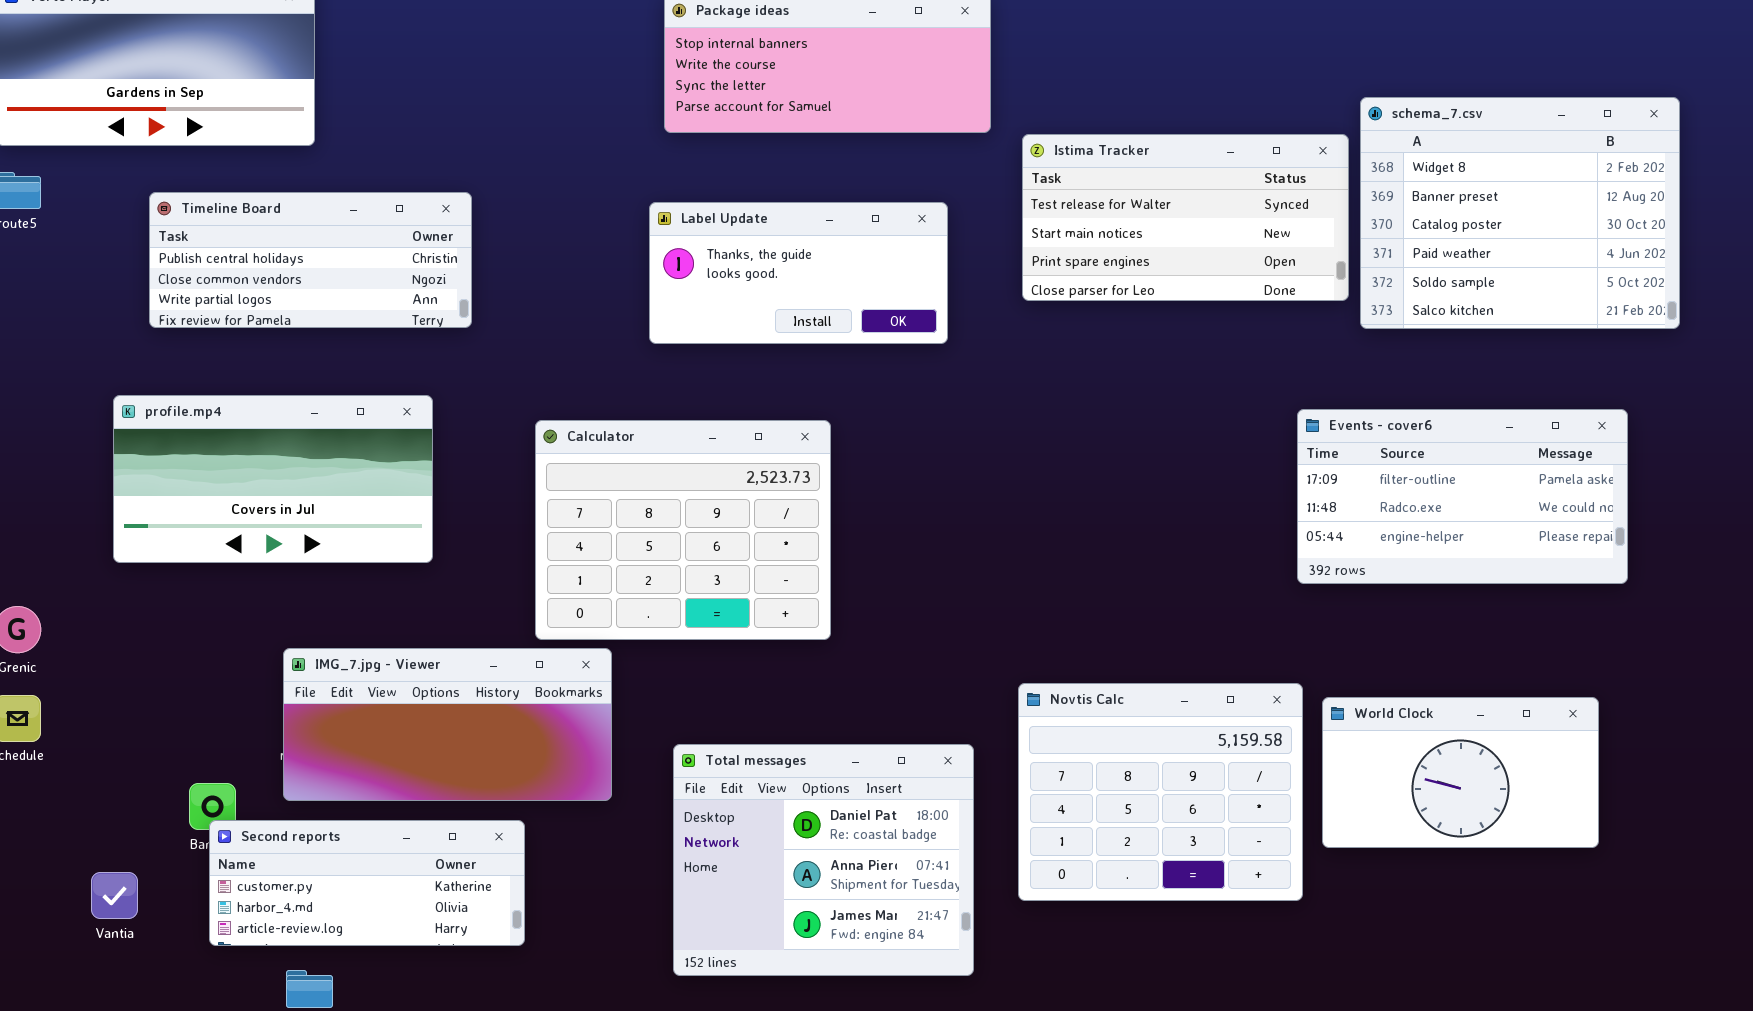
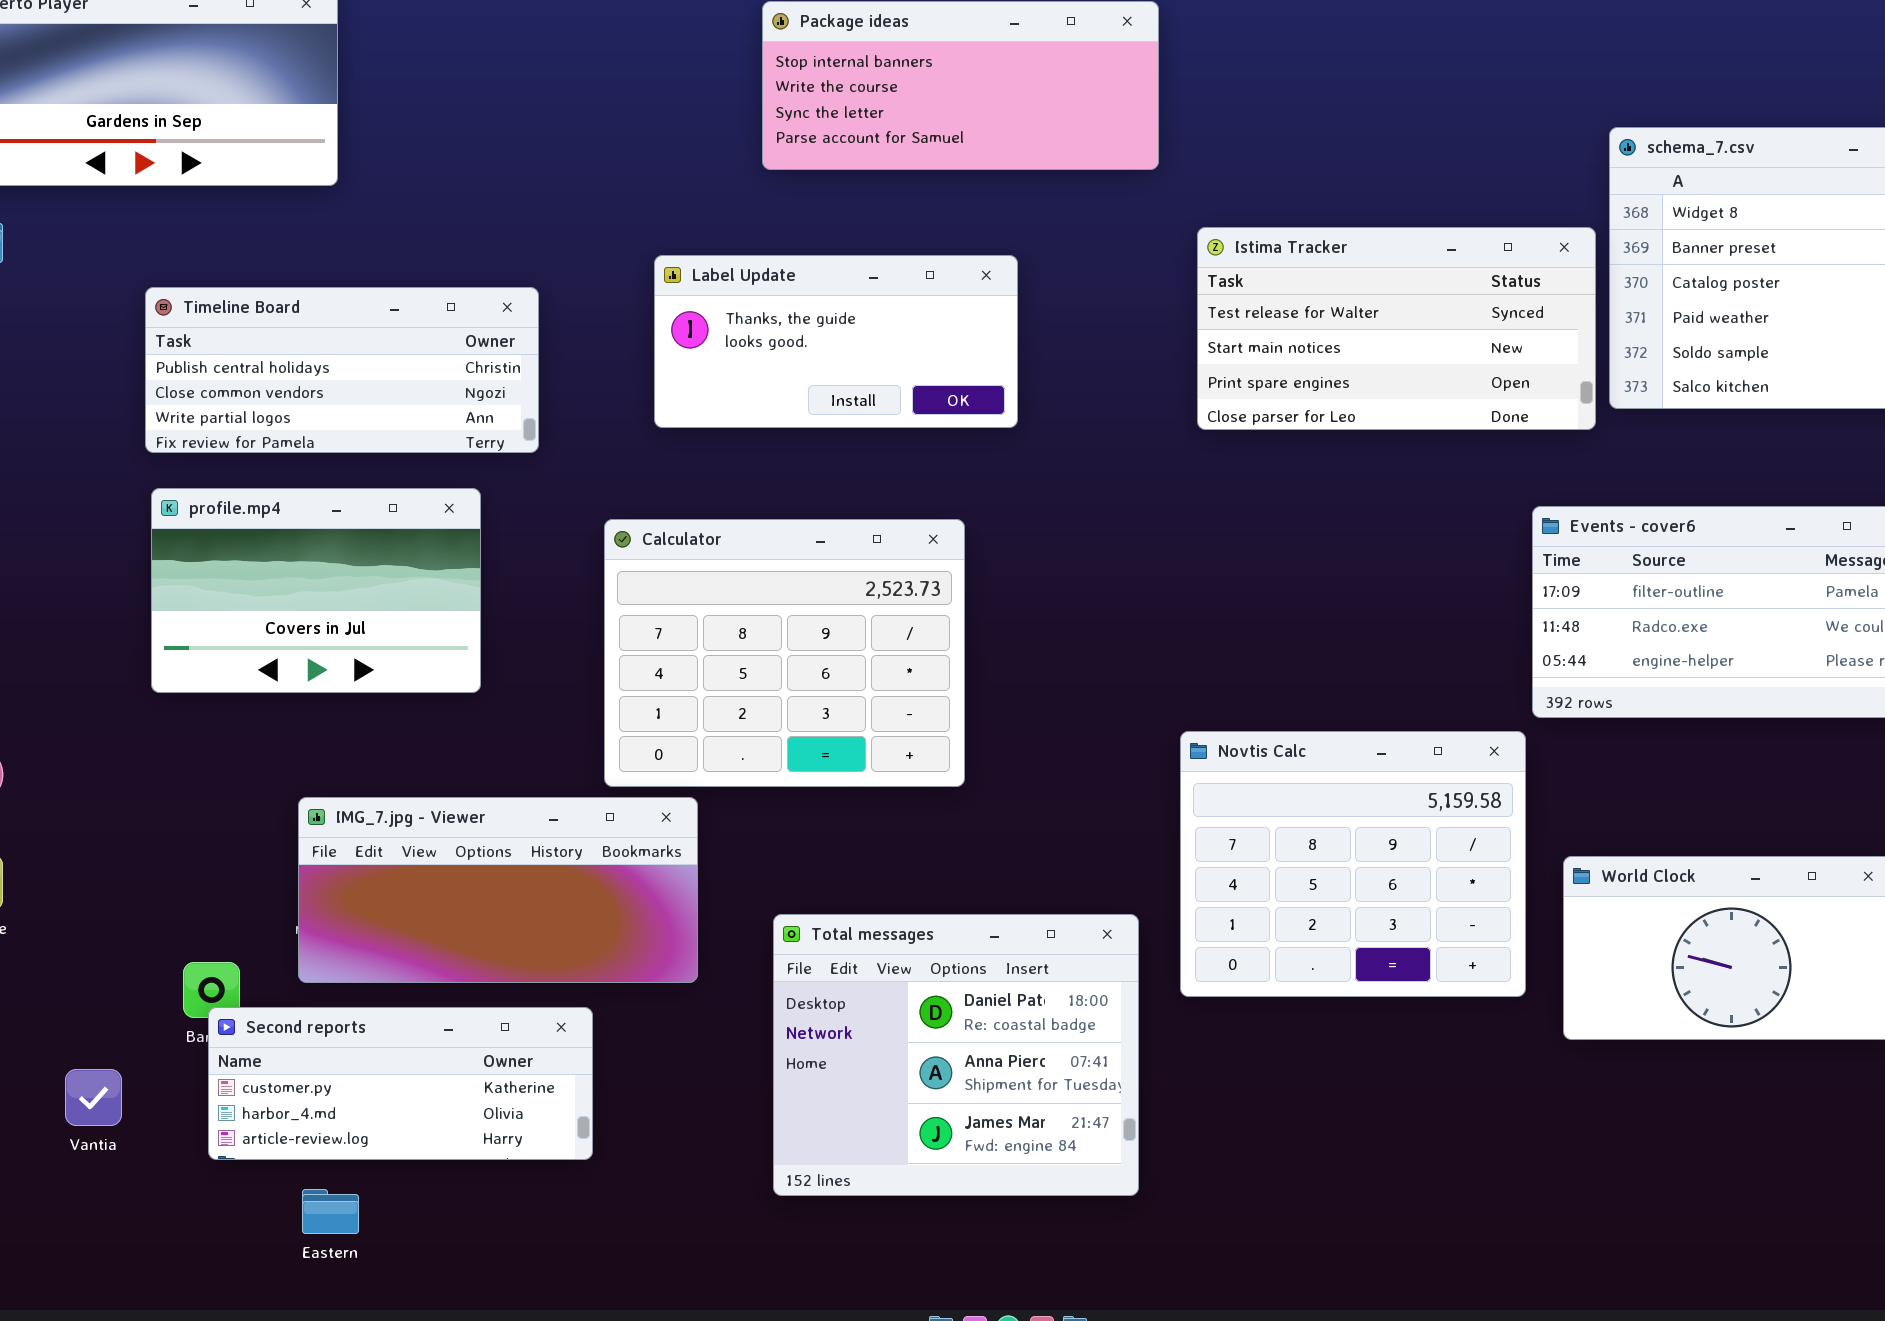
Istima Tracker: [1022,134,1349,301] -> [1197,227,1596,430], moved
Timeline Board: [149,192,472,328] -> [145,287,539,453], moved
Label Update: [649,202,948,344] -> [654,255,1018,428], moved
profile.mp4: [113,395,433,563] -> [151,488,481,693], resized
Novtis Calc: [1018,683,1303,901] -> [1180,731,1526,997], moved

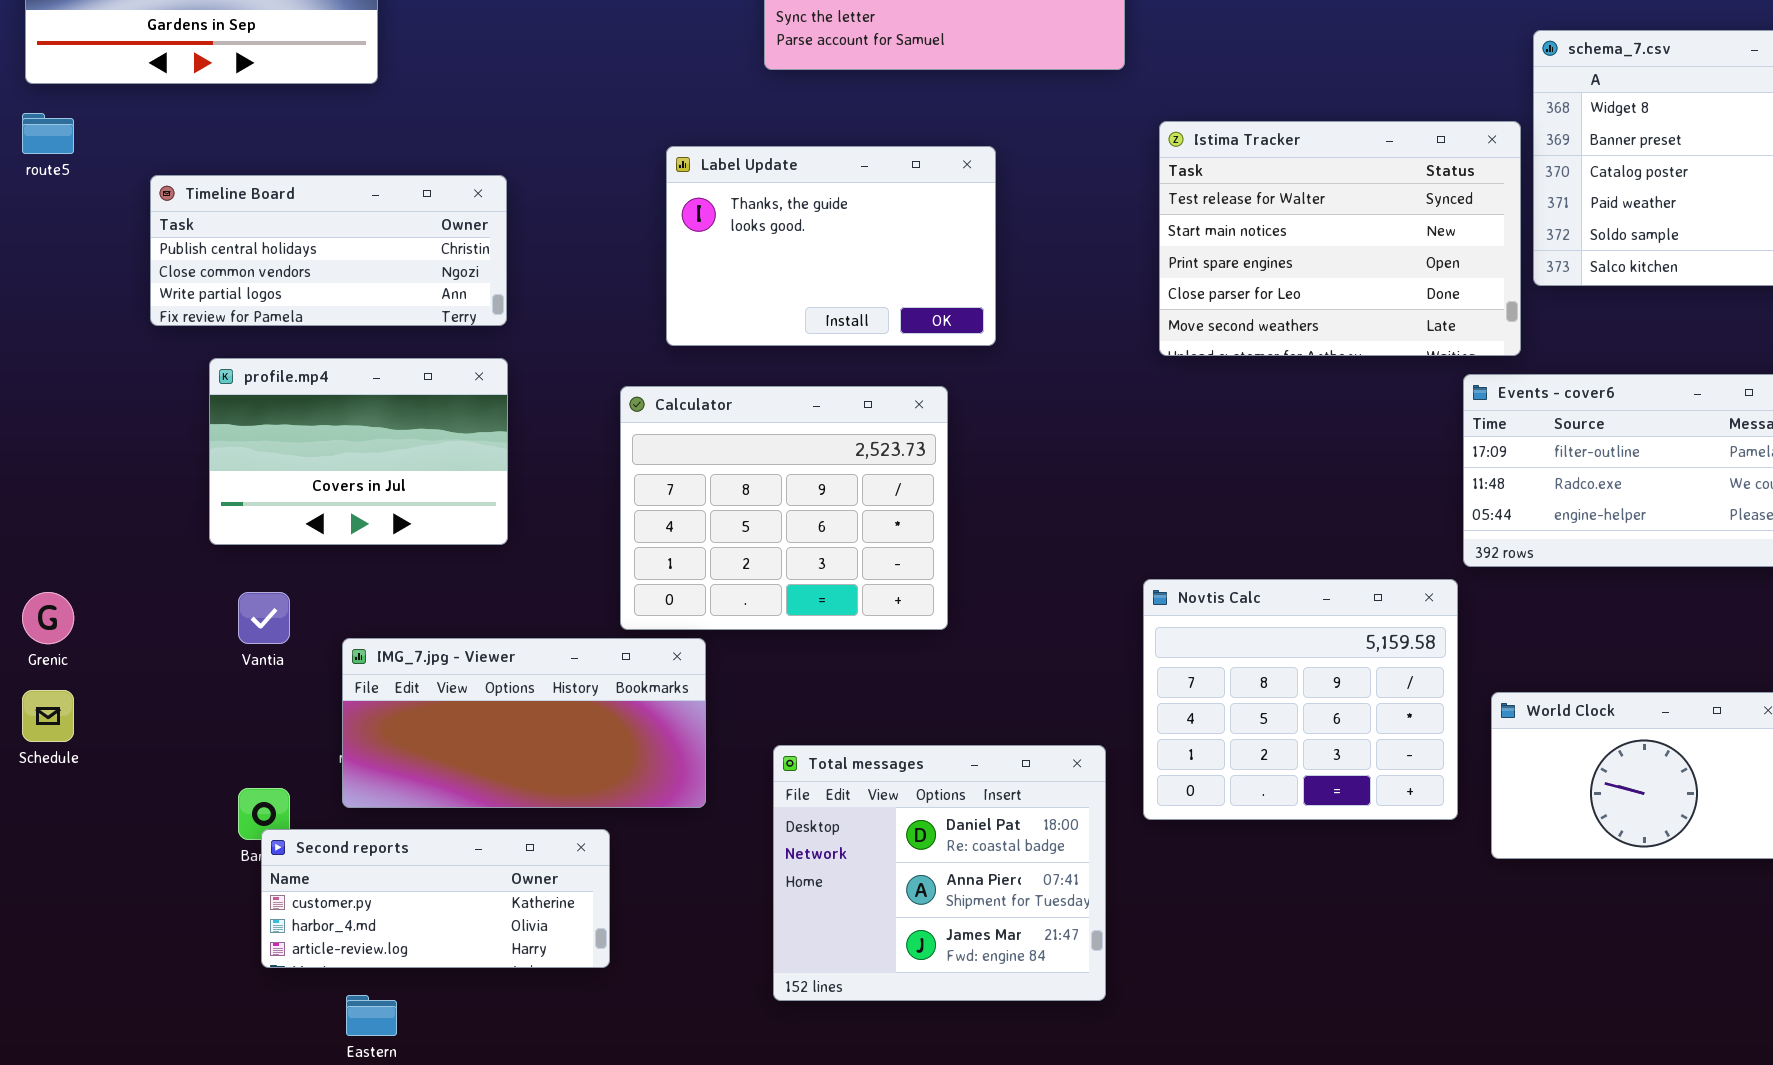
Istima Tracker: [1197,227,1596,430] -> [1159,121,1521,356], resized
Label Update: [654,255,1018,428] -> [666,146,996,346], resized
Timeline Board: [145,287,539,453] -> [150,175,507,326], moved
Vantia: [65,1069,122,1126] -> [238,592,290,644], moved

